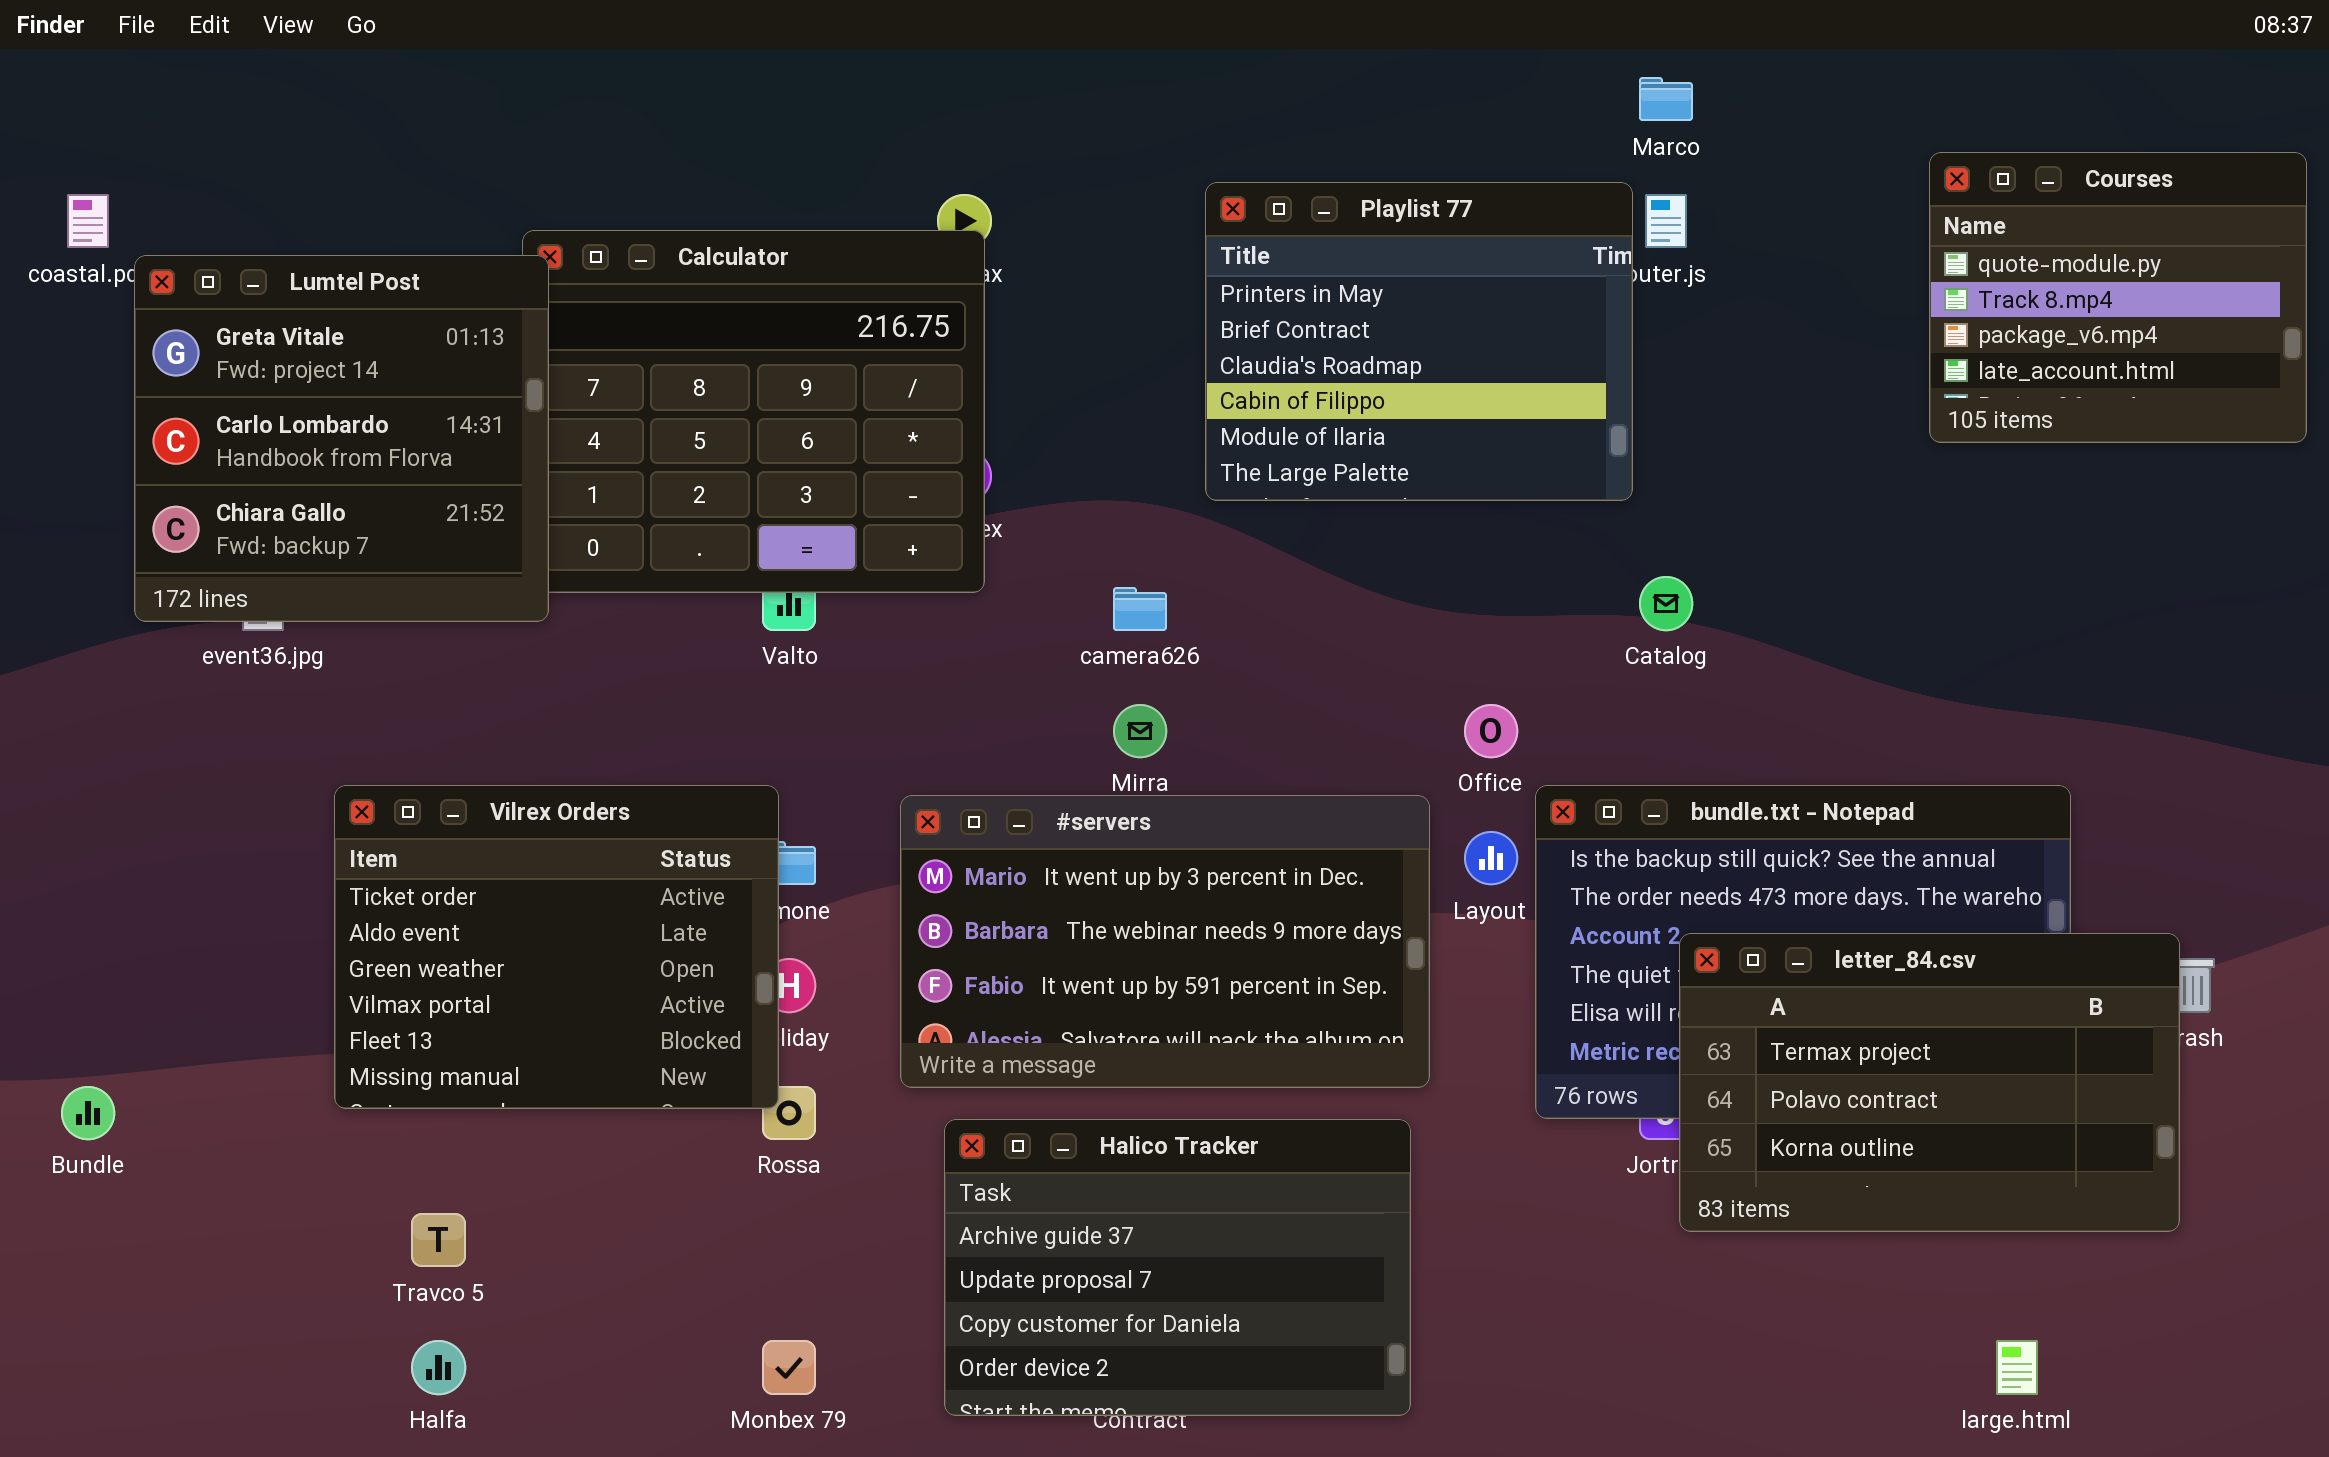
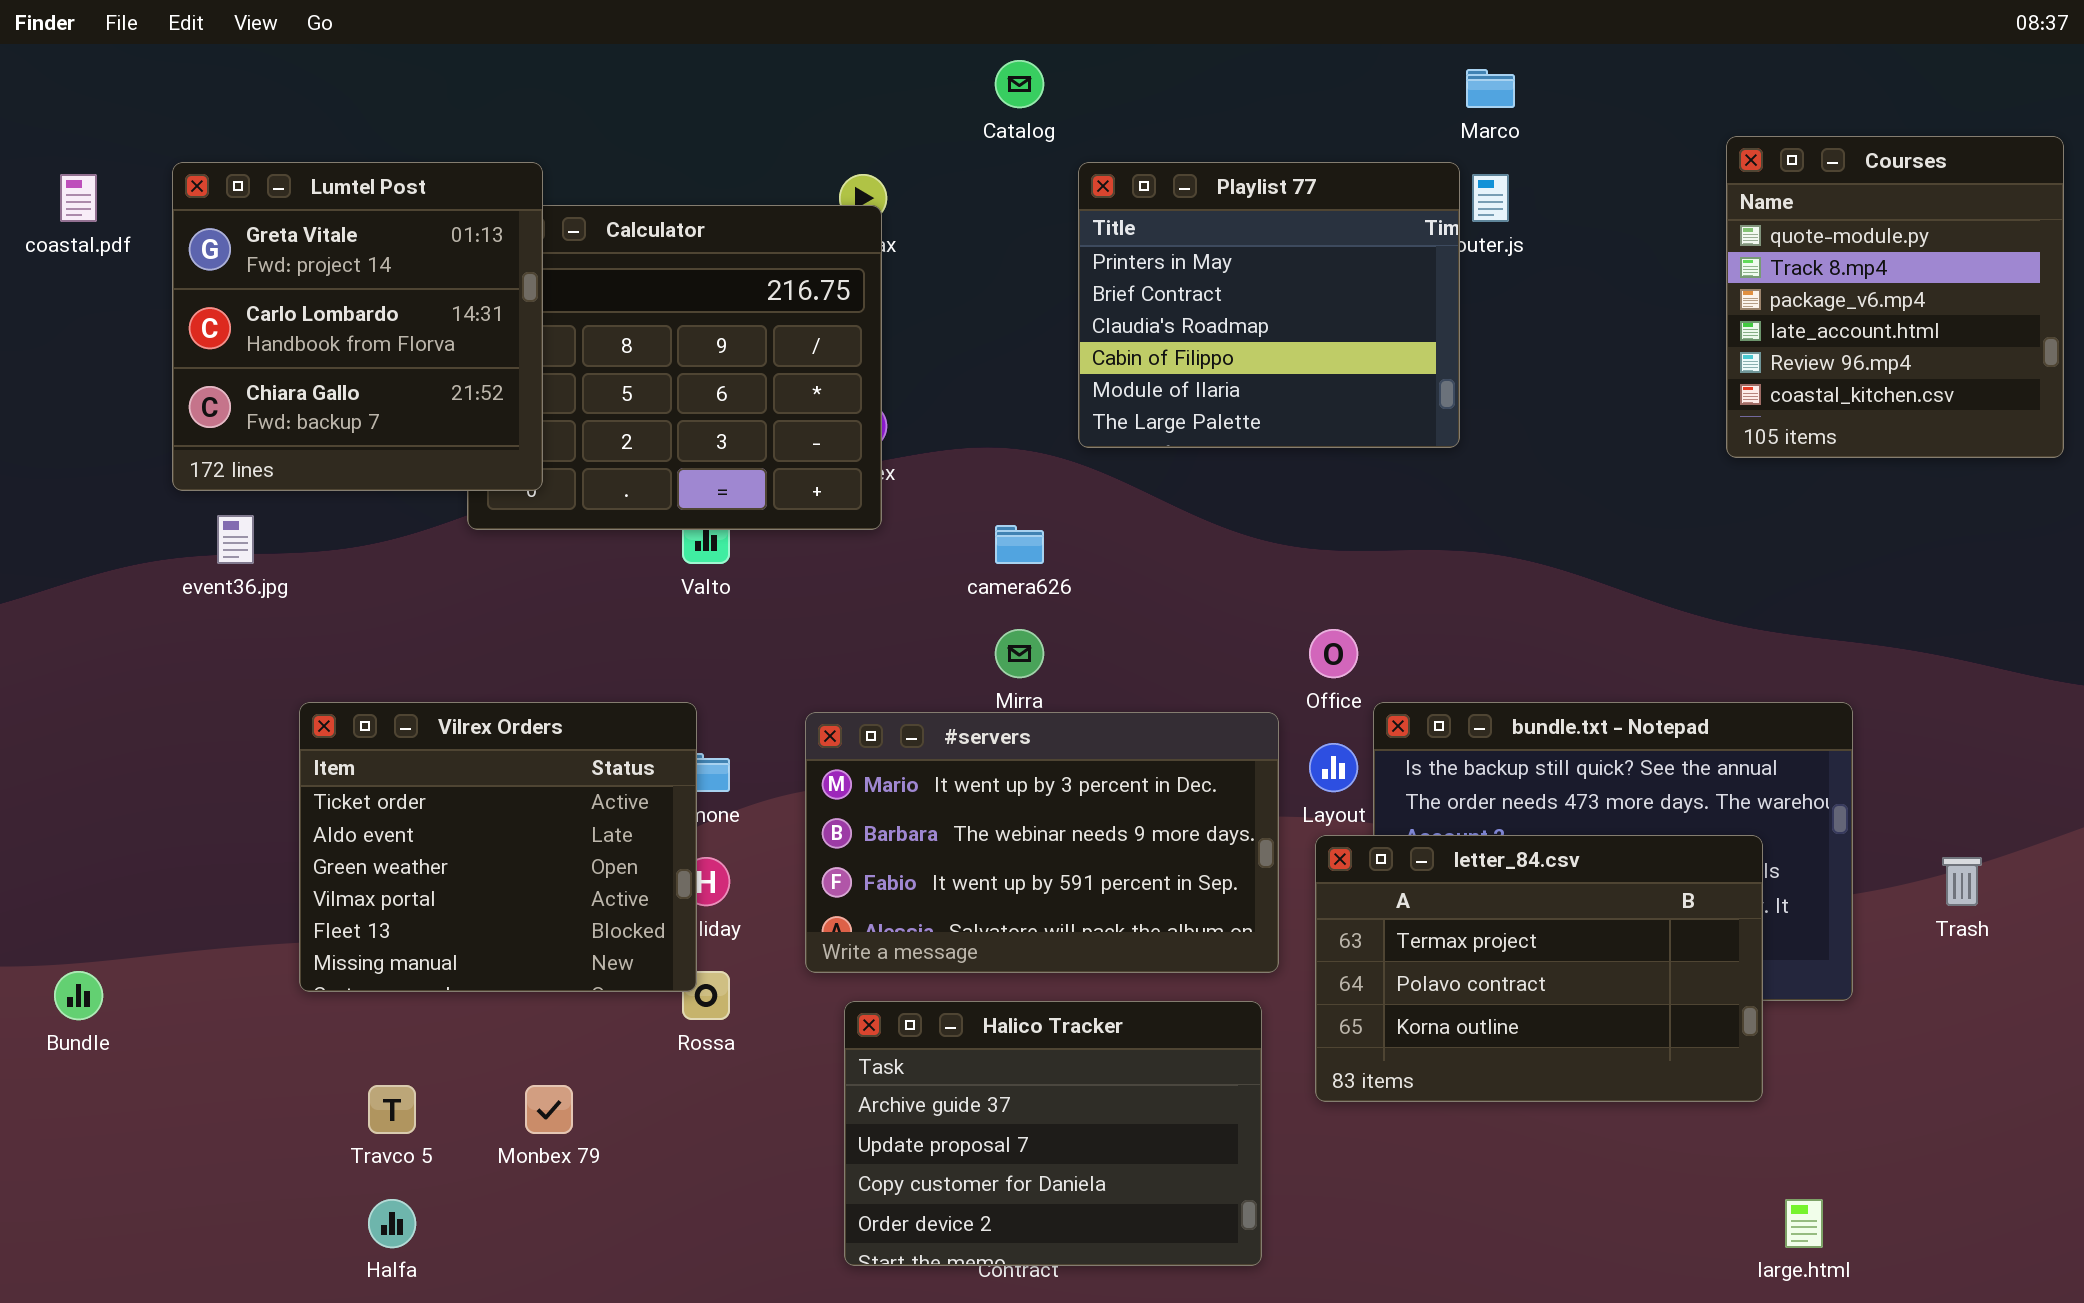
Courses: [1929,152,2307,443] -> [1726,136,2064,458], resized
Lumtel Post: [134,255,549,622] -> [172,162,543,491], moved
Catalog: [1639,576,1693,631] -> [995,60,1044,108], moved
letter_84.csv: [1679,933,2180,1232] -> [1315,835,1763,1102], moved
Monbex 79: [762,1340,816,1395] -> [525,1085,573,1134], moved

